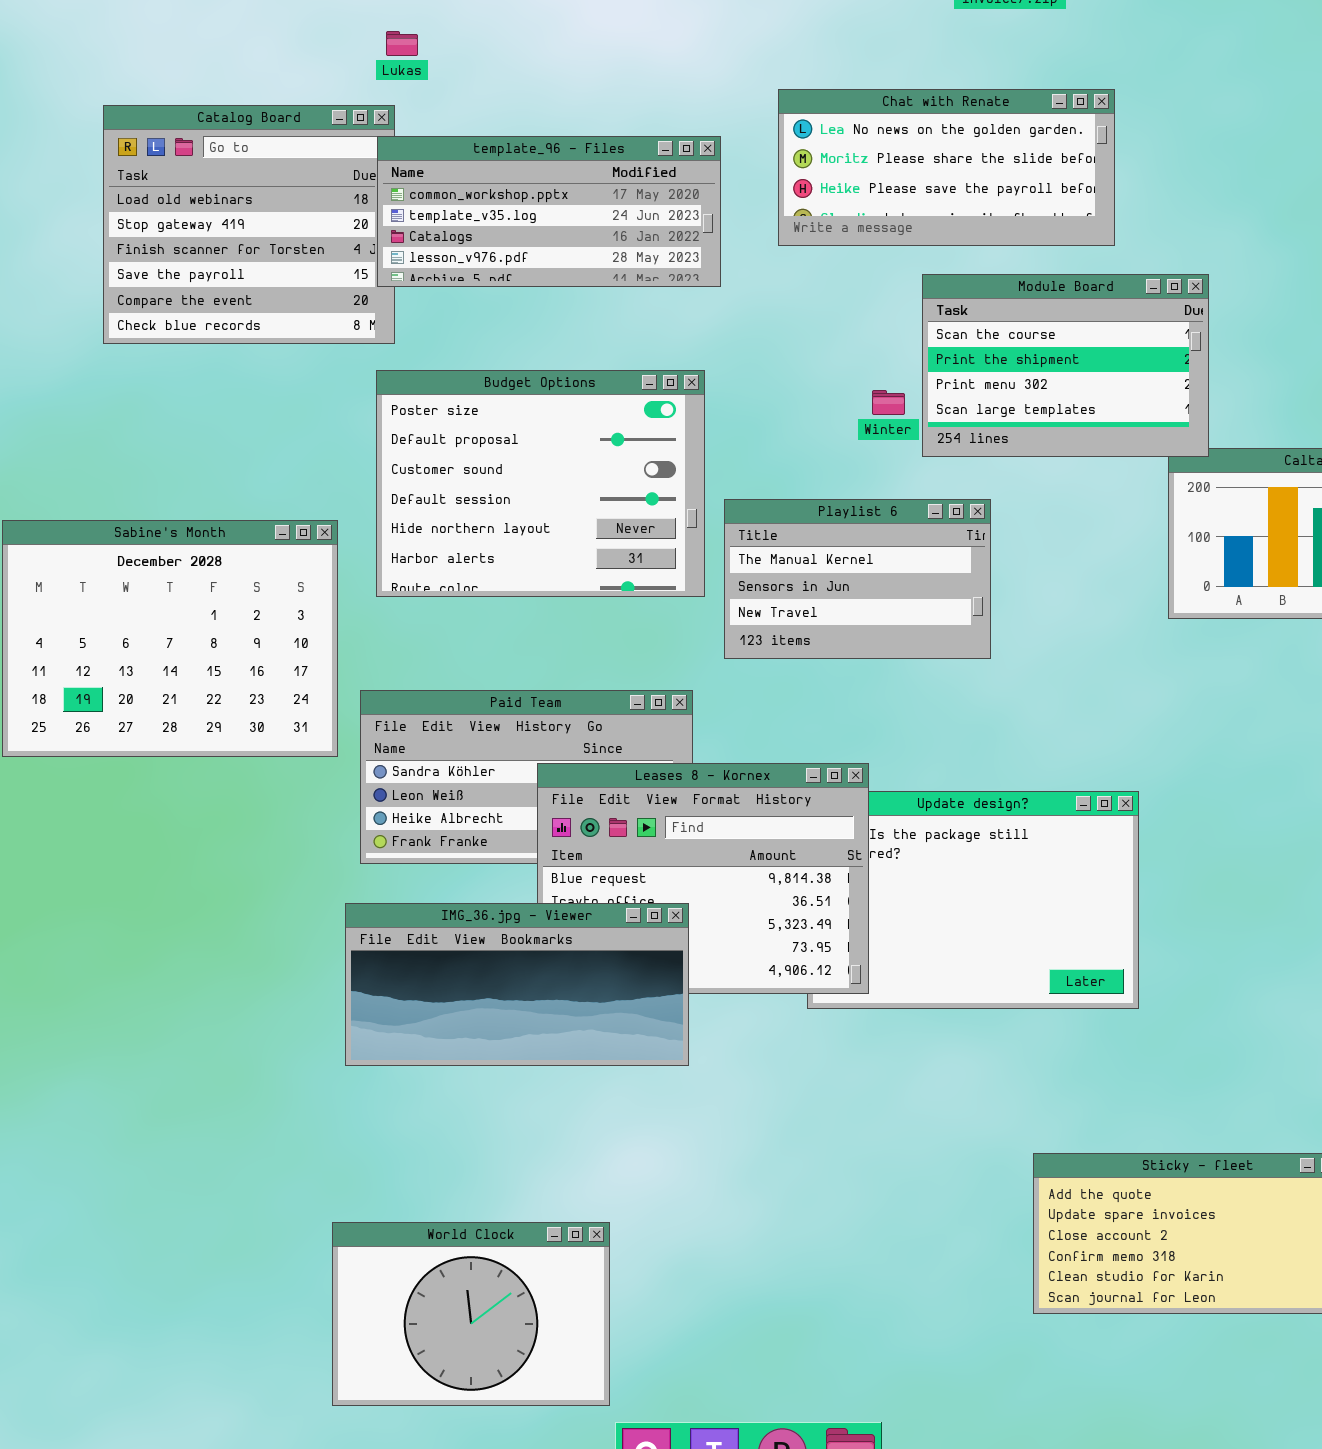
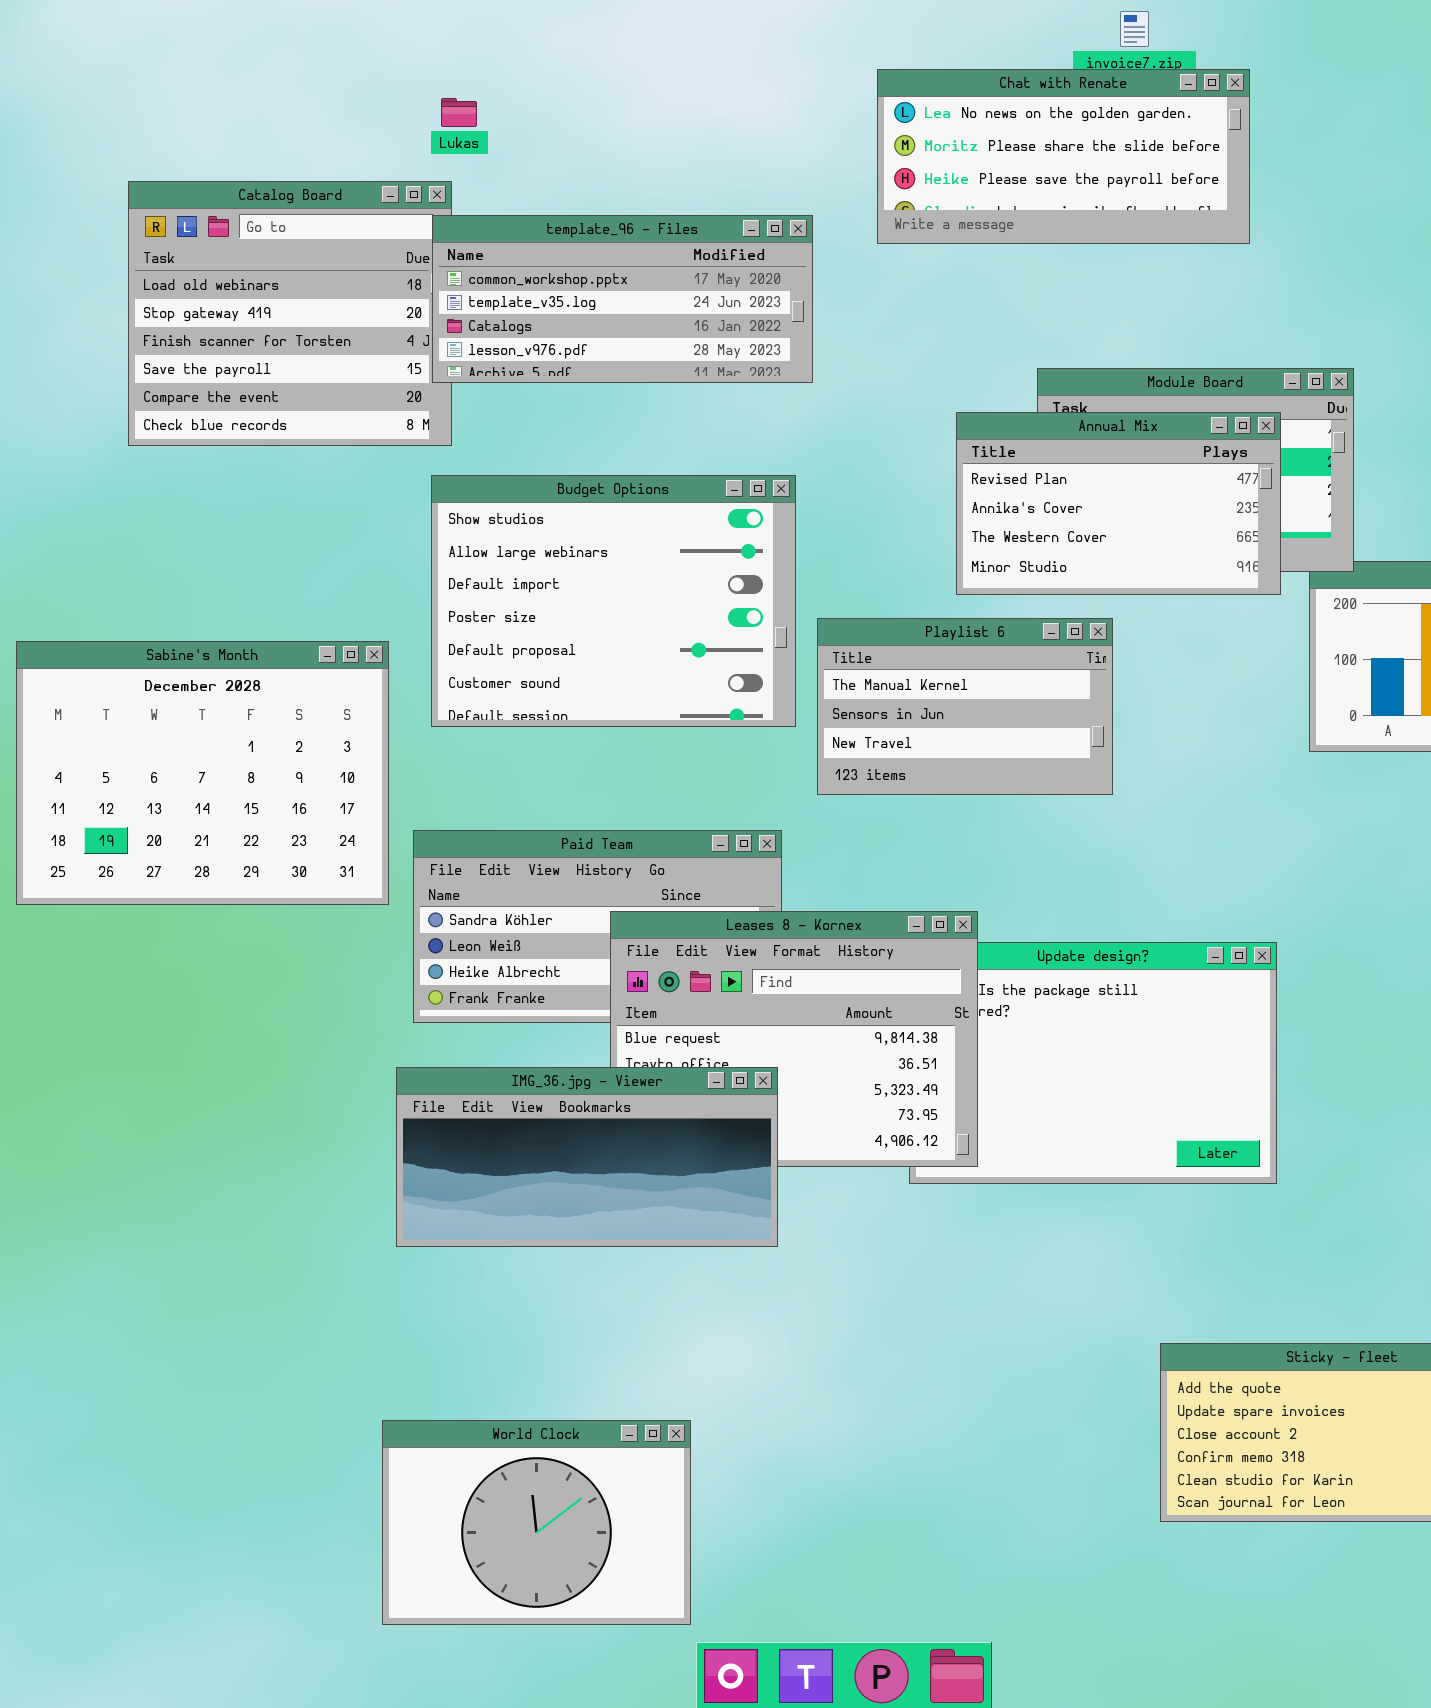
Chat with Renate: [778,89,1115,246] -> [877,69,1250,244], moved
Annual Mix: none -> [956,412,1281,595], opened
Budget Options: [376,370,705,597] -> [431,475,796,727], scrolled up 3 rows

